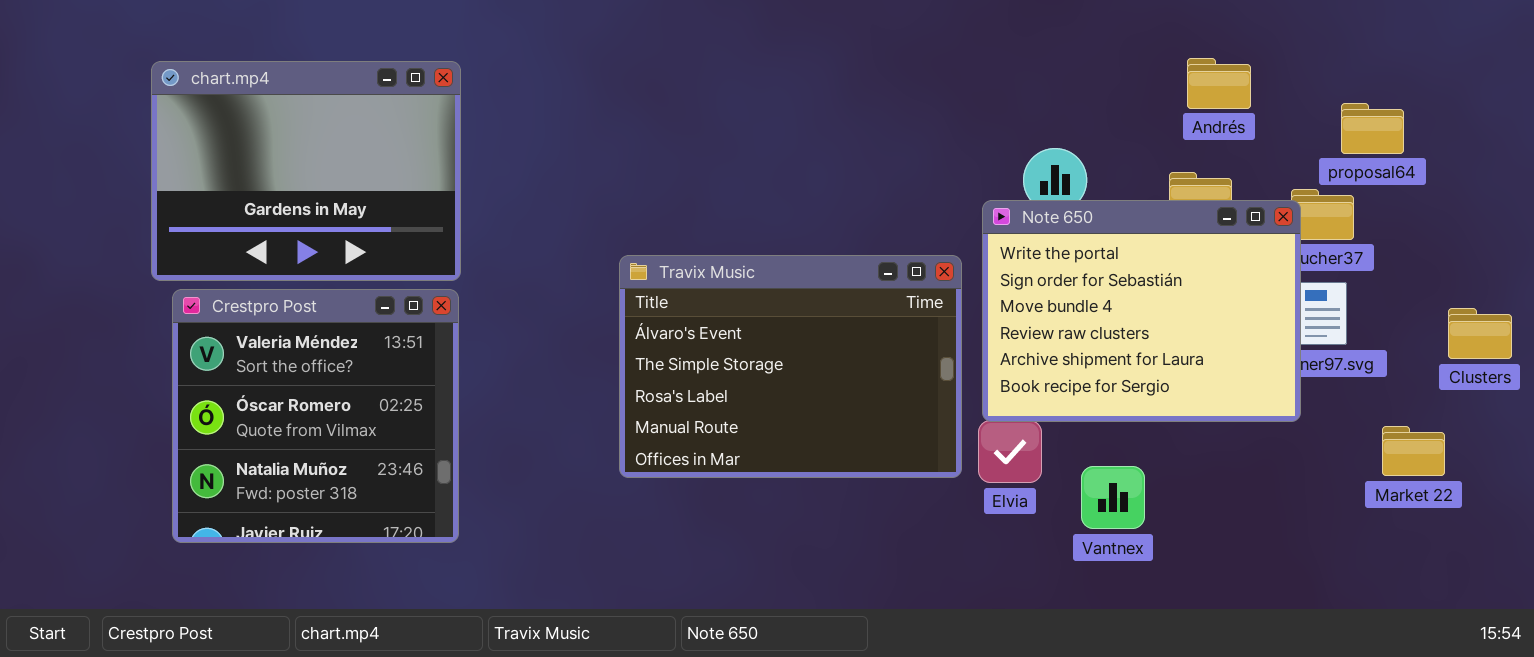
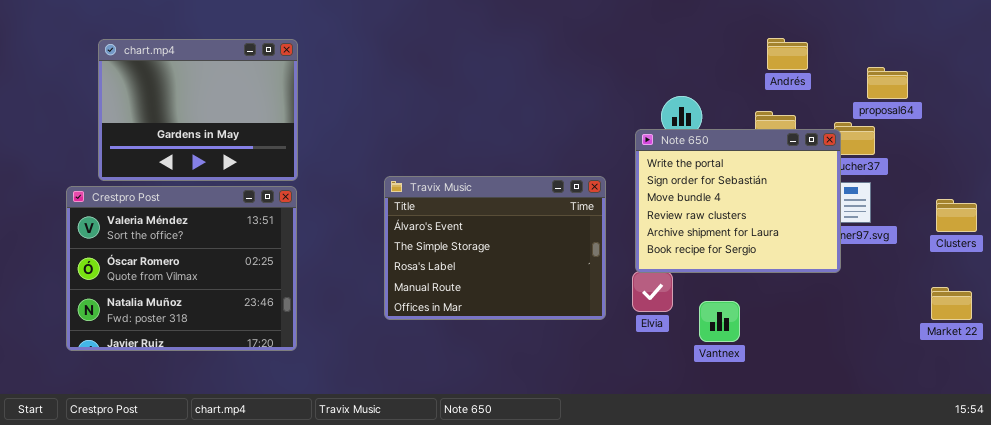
Travix Music: [619,255,962,478] -> [384,176,606,320], moved
Crestpro Post: [172,289,459,543] -> [66,186,297,351], resized
Market 22: [1382,426,1445,476] -> [931,287,972,320], moved

